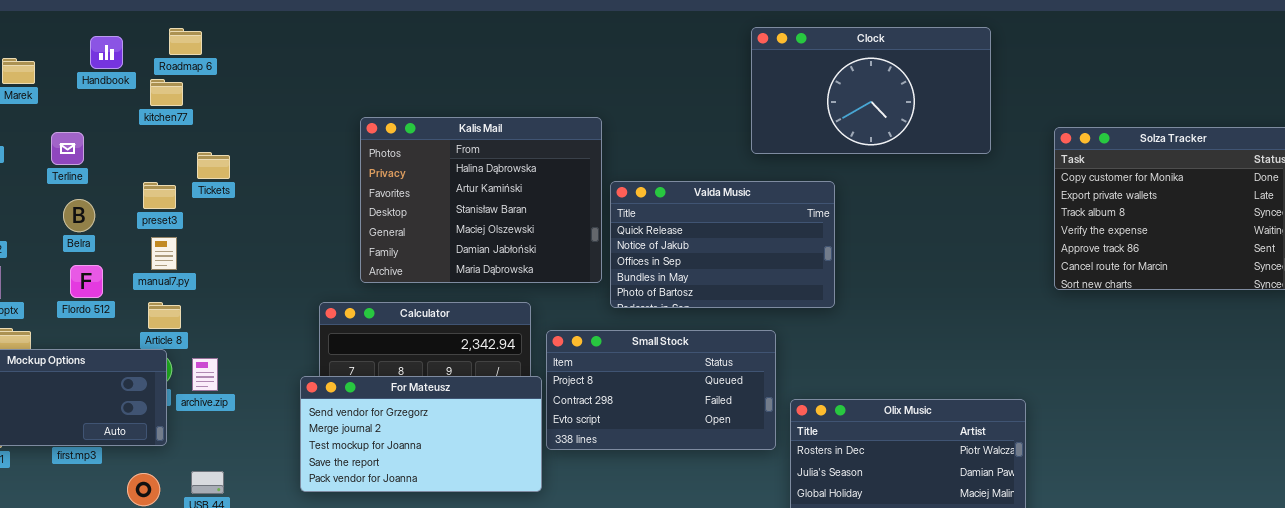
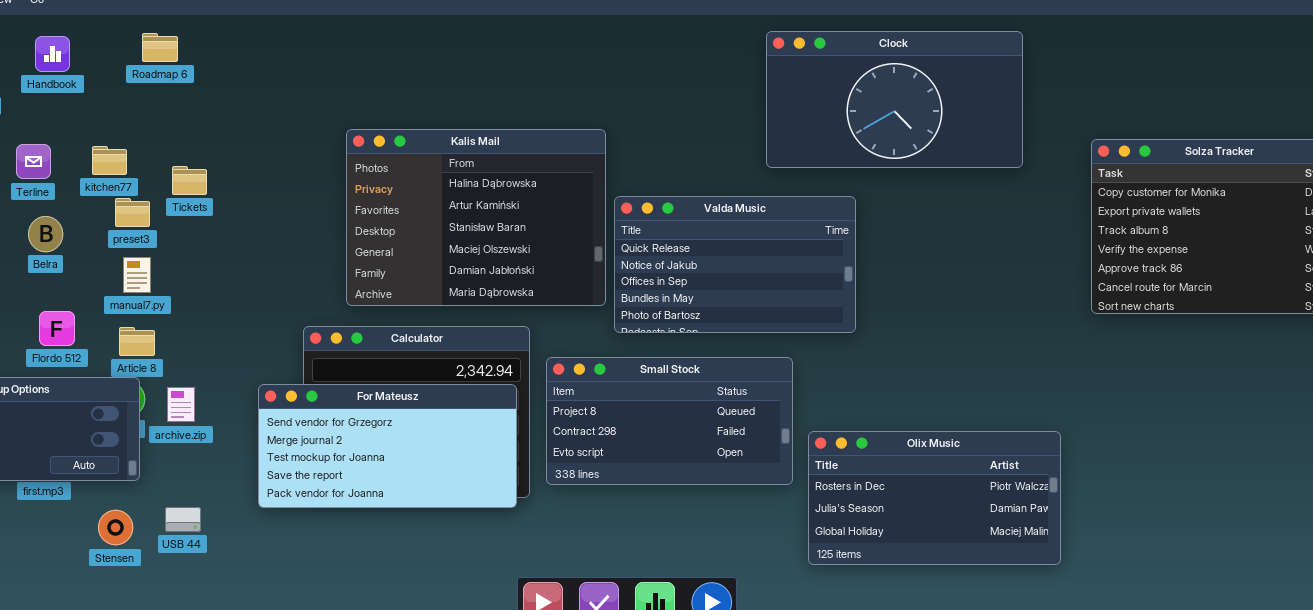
Handbook: [90,36,123,69] -> [35,36,70,72], moved
kitchen77: [150,79,183,106] -> [92,146,127,175], moved
Flordo 512: [70,265,103,298] -> [39,311,75,346], moved
For Mateusz: [300,376,542,492] -> [258,384,517,508], moved

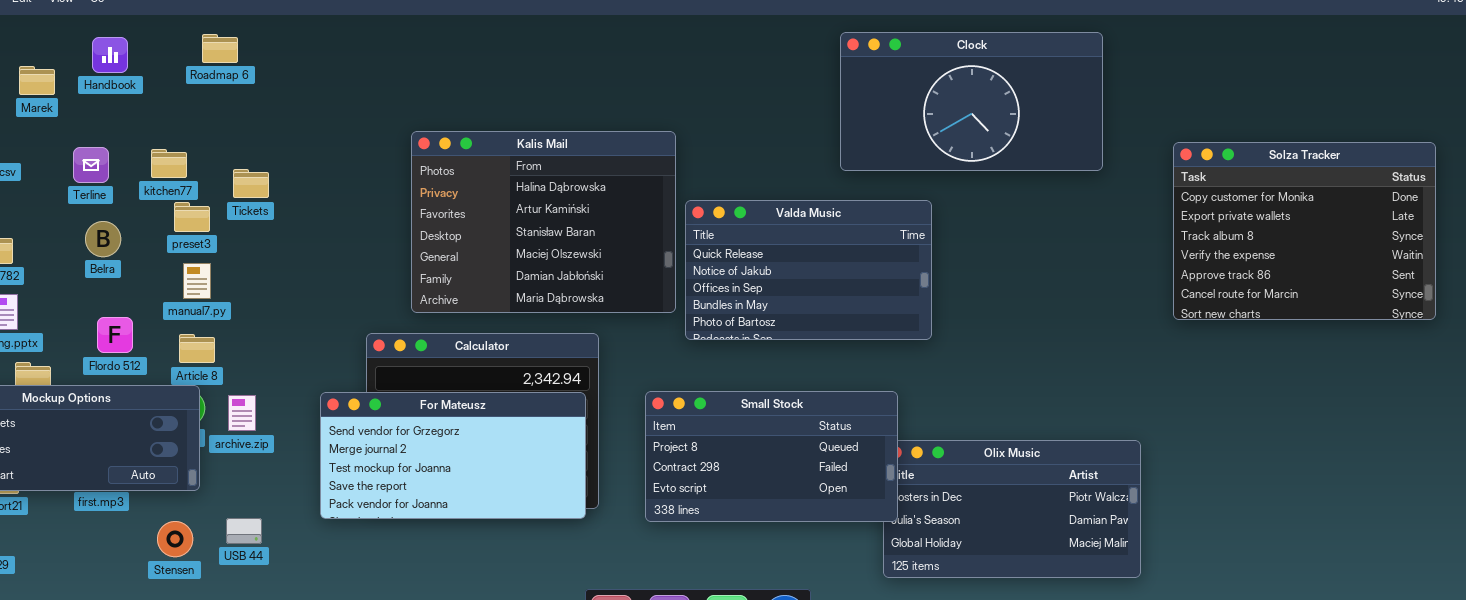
Small Stock: [546,357,793,485] -> [645,391,898,522], moved

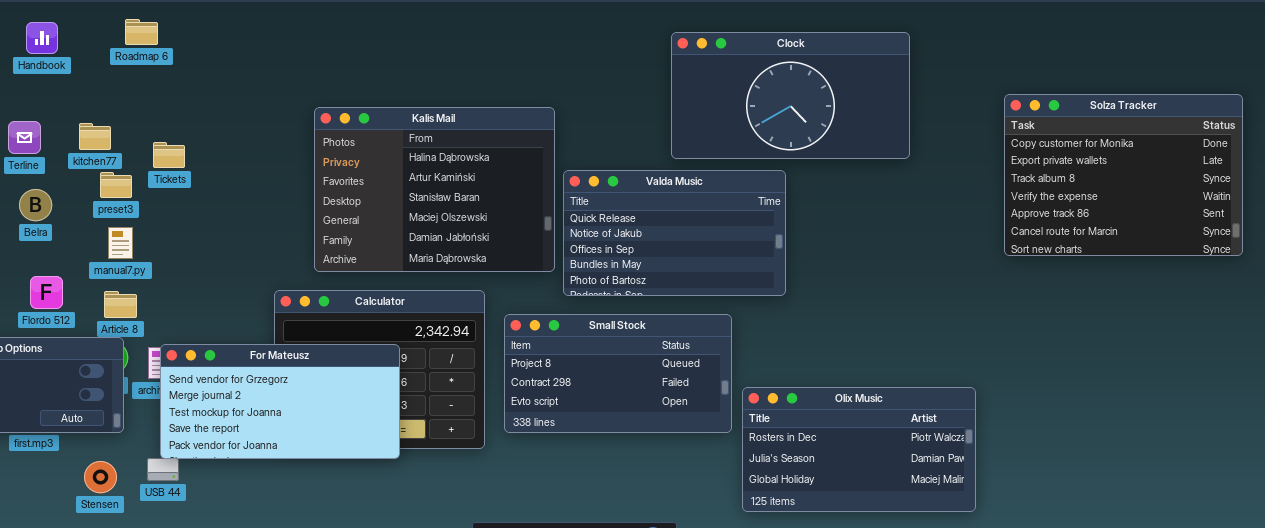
Clock: [840,32,1103,171] -> [671,32,910,159], moved
Solza Tracker: [1173,142,1436,320] -> [1004,94,1243,256], moved
Small Stock: [645,391,898,522] -> [504,314,732,433], moved
For Mateusz: [320,392,586,519] -> [160,344,400,459], moved

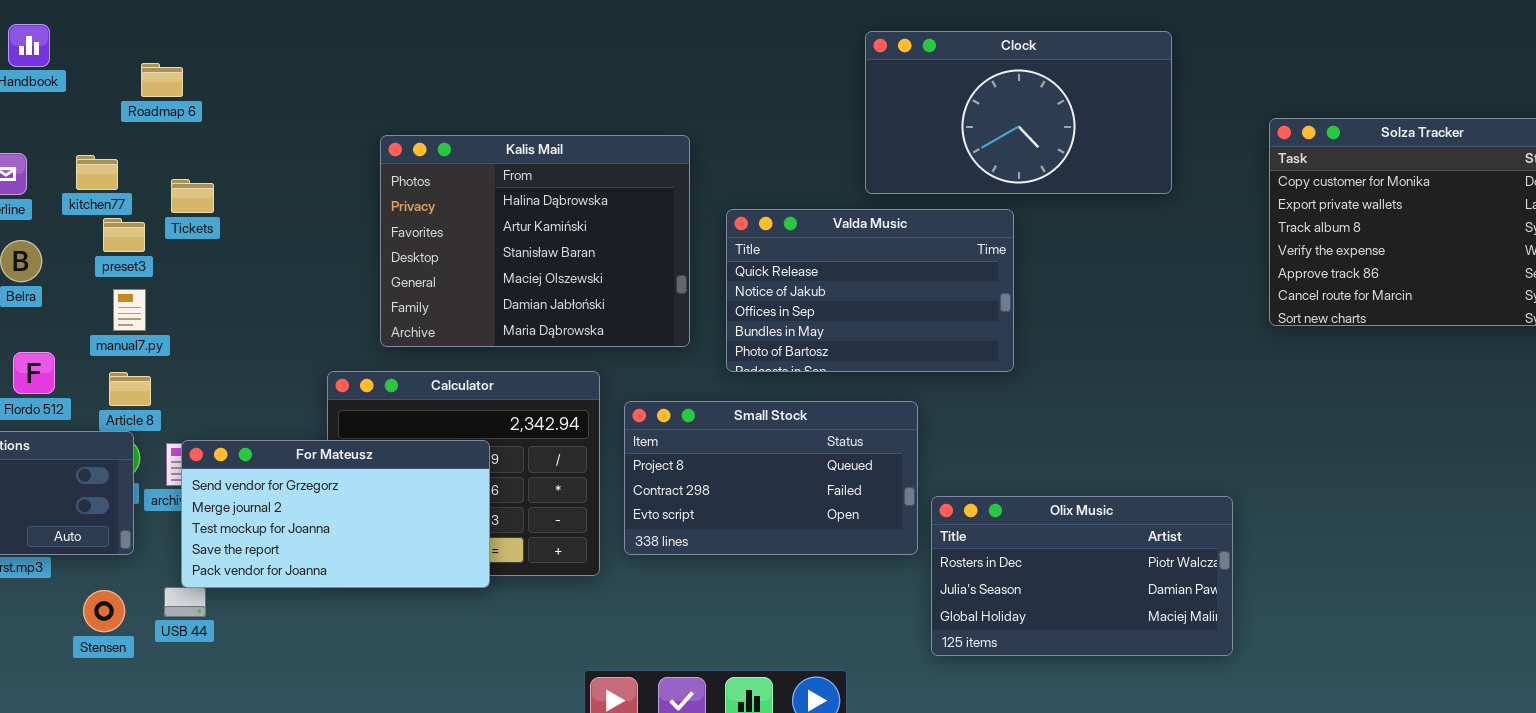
Roadmap 6: [125,19,158,45] -> [141,63,183,97], moved
Clock: [671,32,910,159] -> [865,31,1172,194], moved
Valda Music: [563,170,786,296] -> [726,209,1014,372], moved

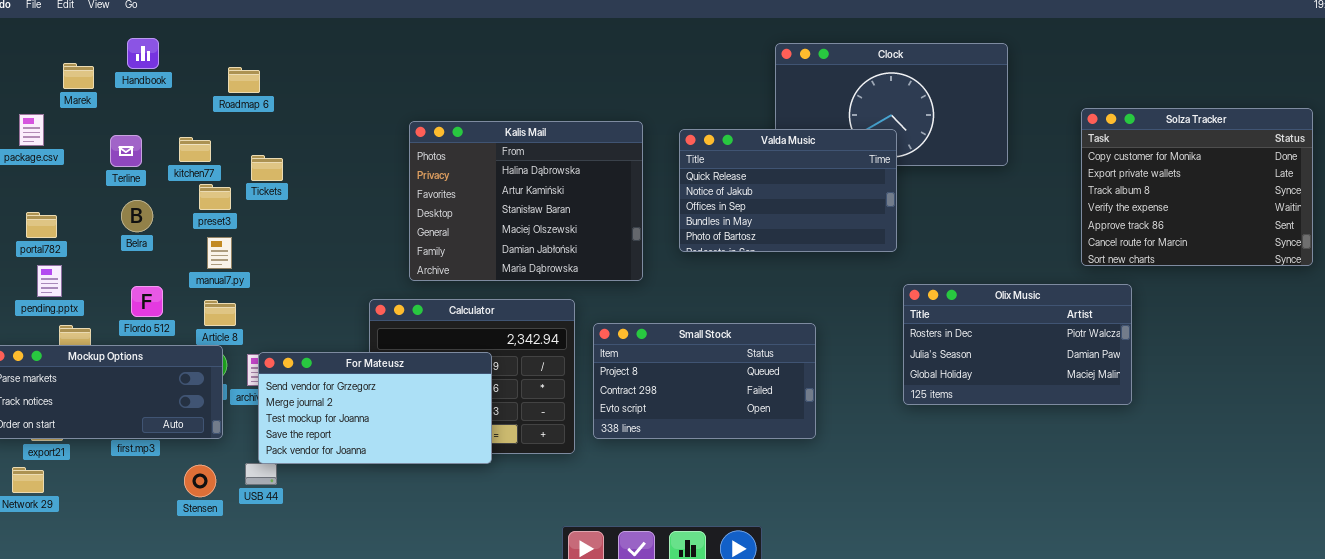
Valda Music: [726,209,1014,372] -> [679,129,897,252], moved
Olix Music: [931,496,1233,656] -> [903,284,1132,405], moved

